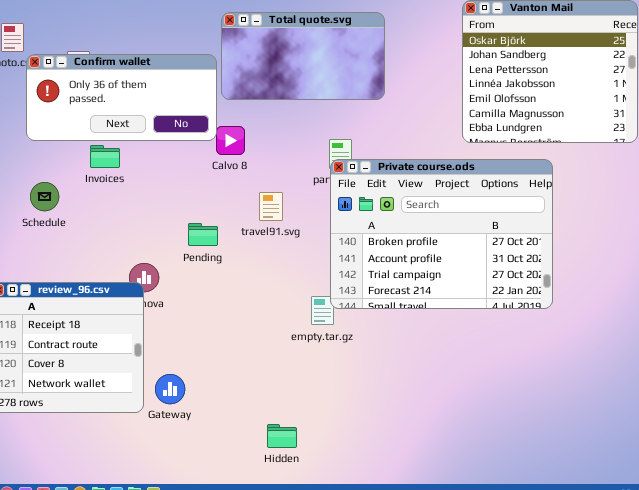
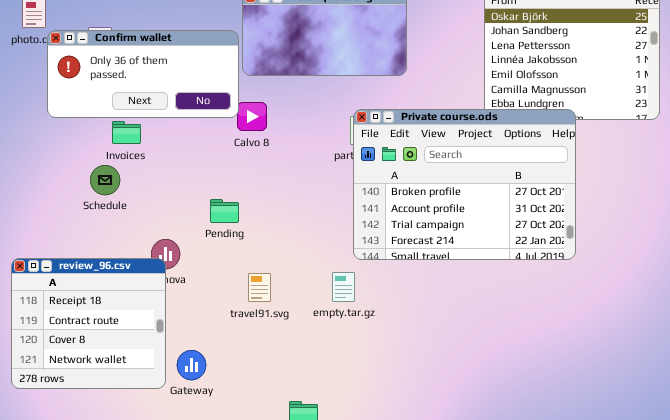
Private course.ods: [330,159,553,309] -> [353,109,576,260], moved
Schedule: [30,182,59,211] -> [90,165,120,195], moved
travel91.svg: [259,192,283,221] -> [248,273,271,302], moved

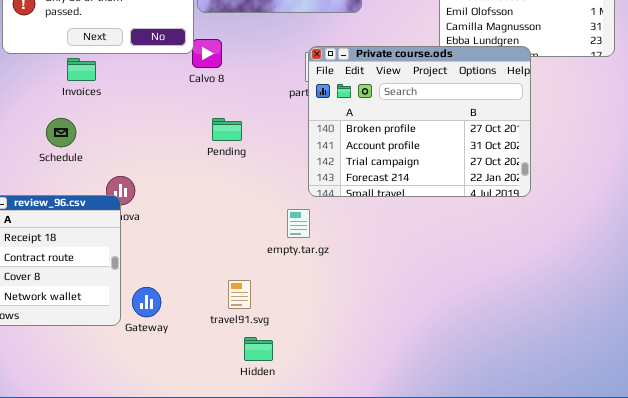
Schedule: [90,165,120,195] -> [46,118,76,147], moved
Pending: [210,199,239,223] -> [212,118,242,141], moved
travel91.svg: [248,273,271,302] -> [228,280,251,309], moved

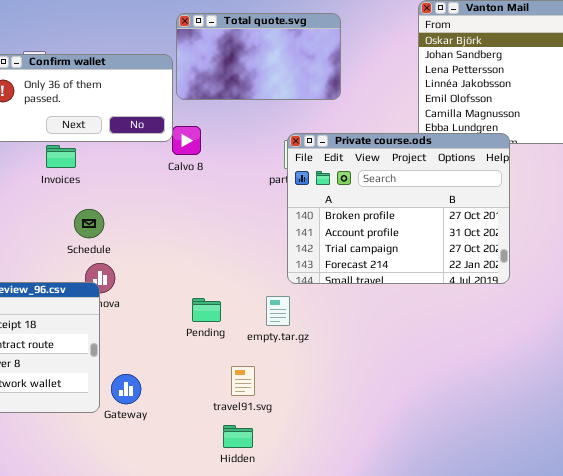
Schedule: [46,118,76,147] -> [74,209,104,238], moved
Pending: [212,118,242,141] -> [192,298,221,322], moved
travel91.svg: [228,280,251,309] -> [231,366,255,396], moved

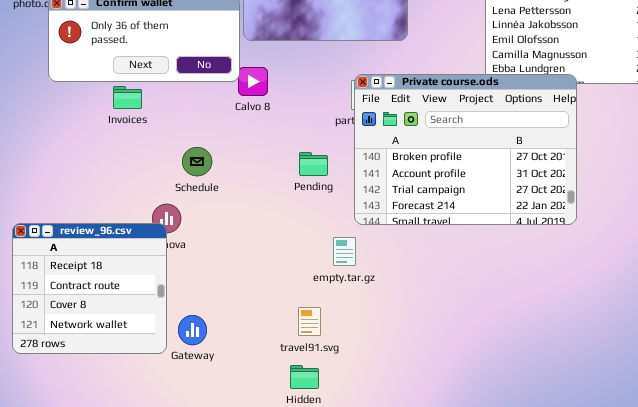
Schedule: [74,209,104,238] -> [182,147,212,176], moved
Pending: [192,298,221,322] -> [299,152,328,176], moved

